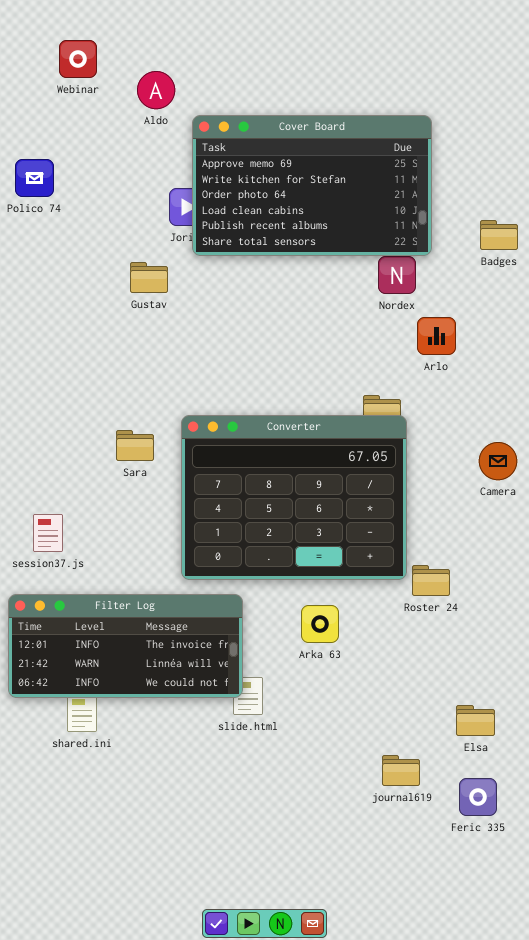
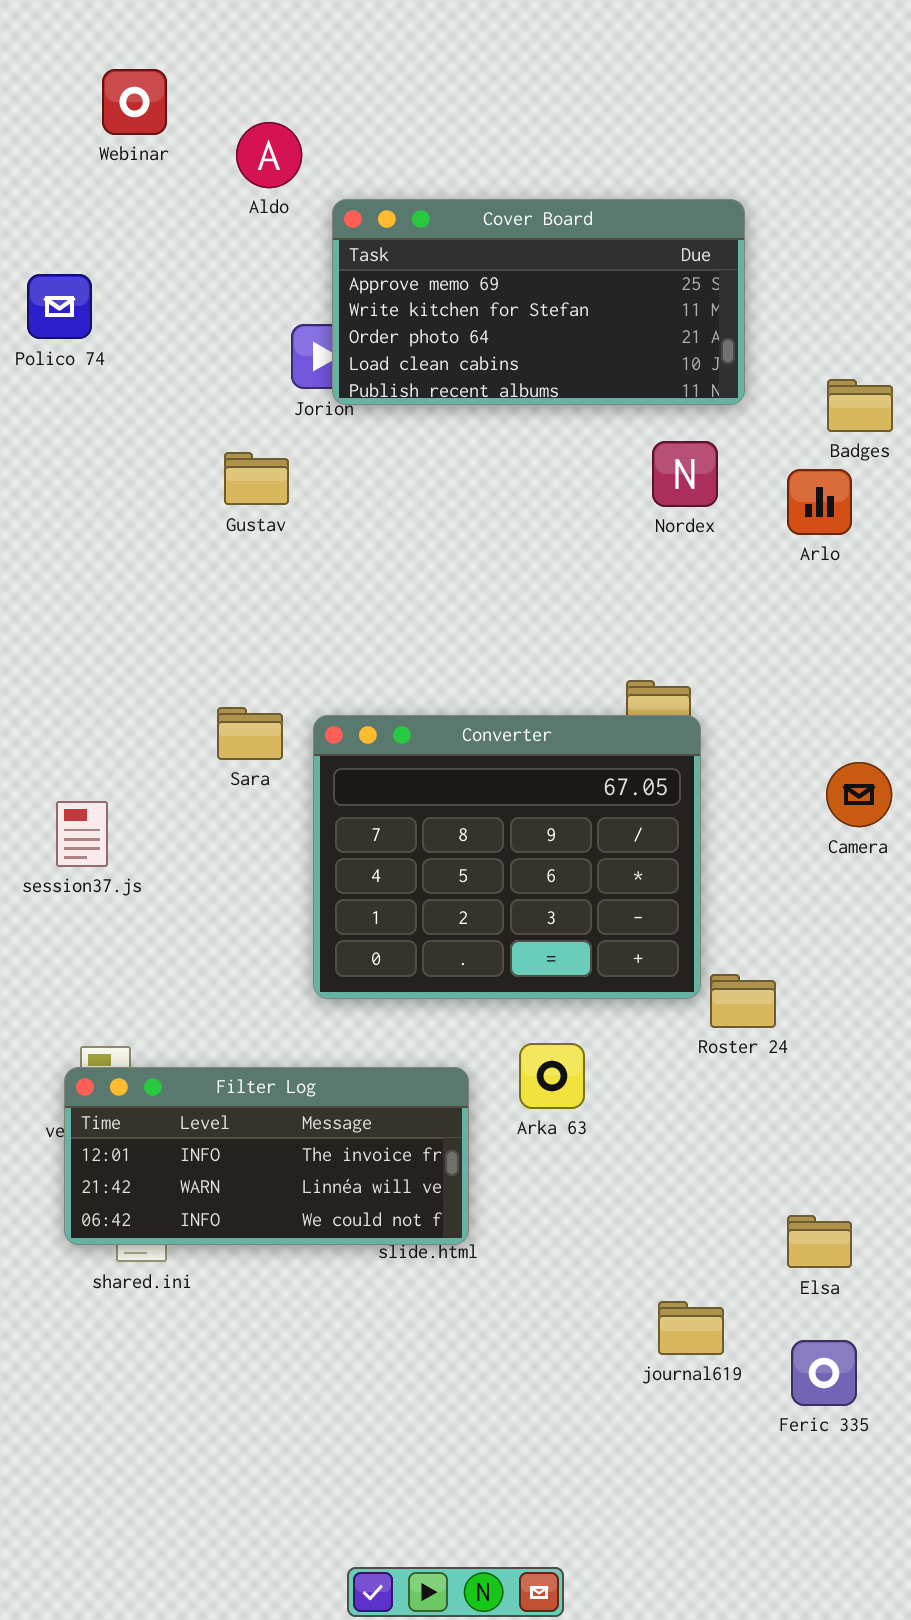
Cover Board: [192,115,432,256] -> [332,199,745,405], resized
Arlo: [417,317,456,355] -> [787,469,852,535], moved
Sara: [116,430,154,461] -> [217,707,283,760], moved
session37.js: [33,514,63,552] -> [56,801,108,867], moved
Filter Log: [8,594,243,698] -> [64,1067,469,1245], moved

